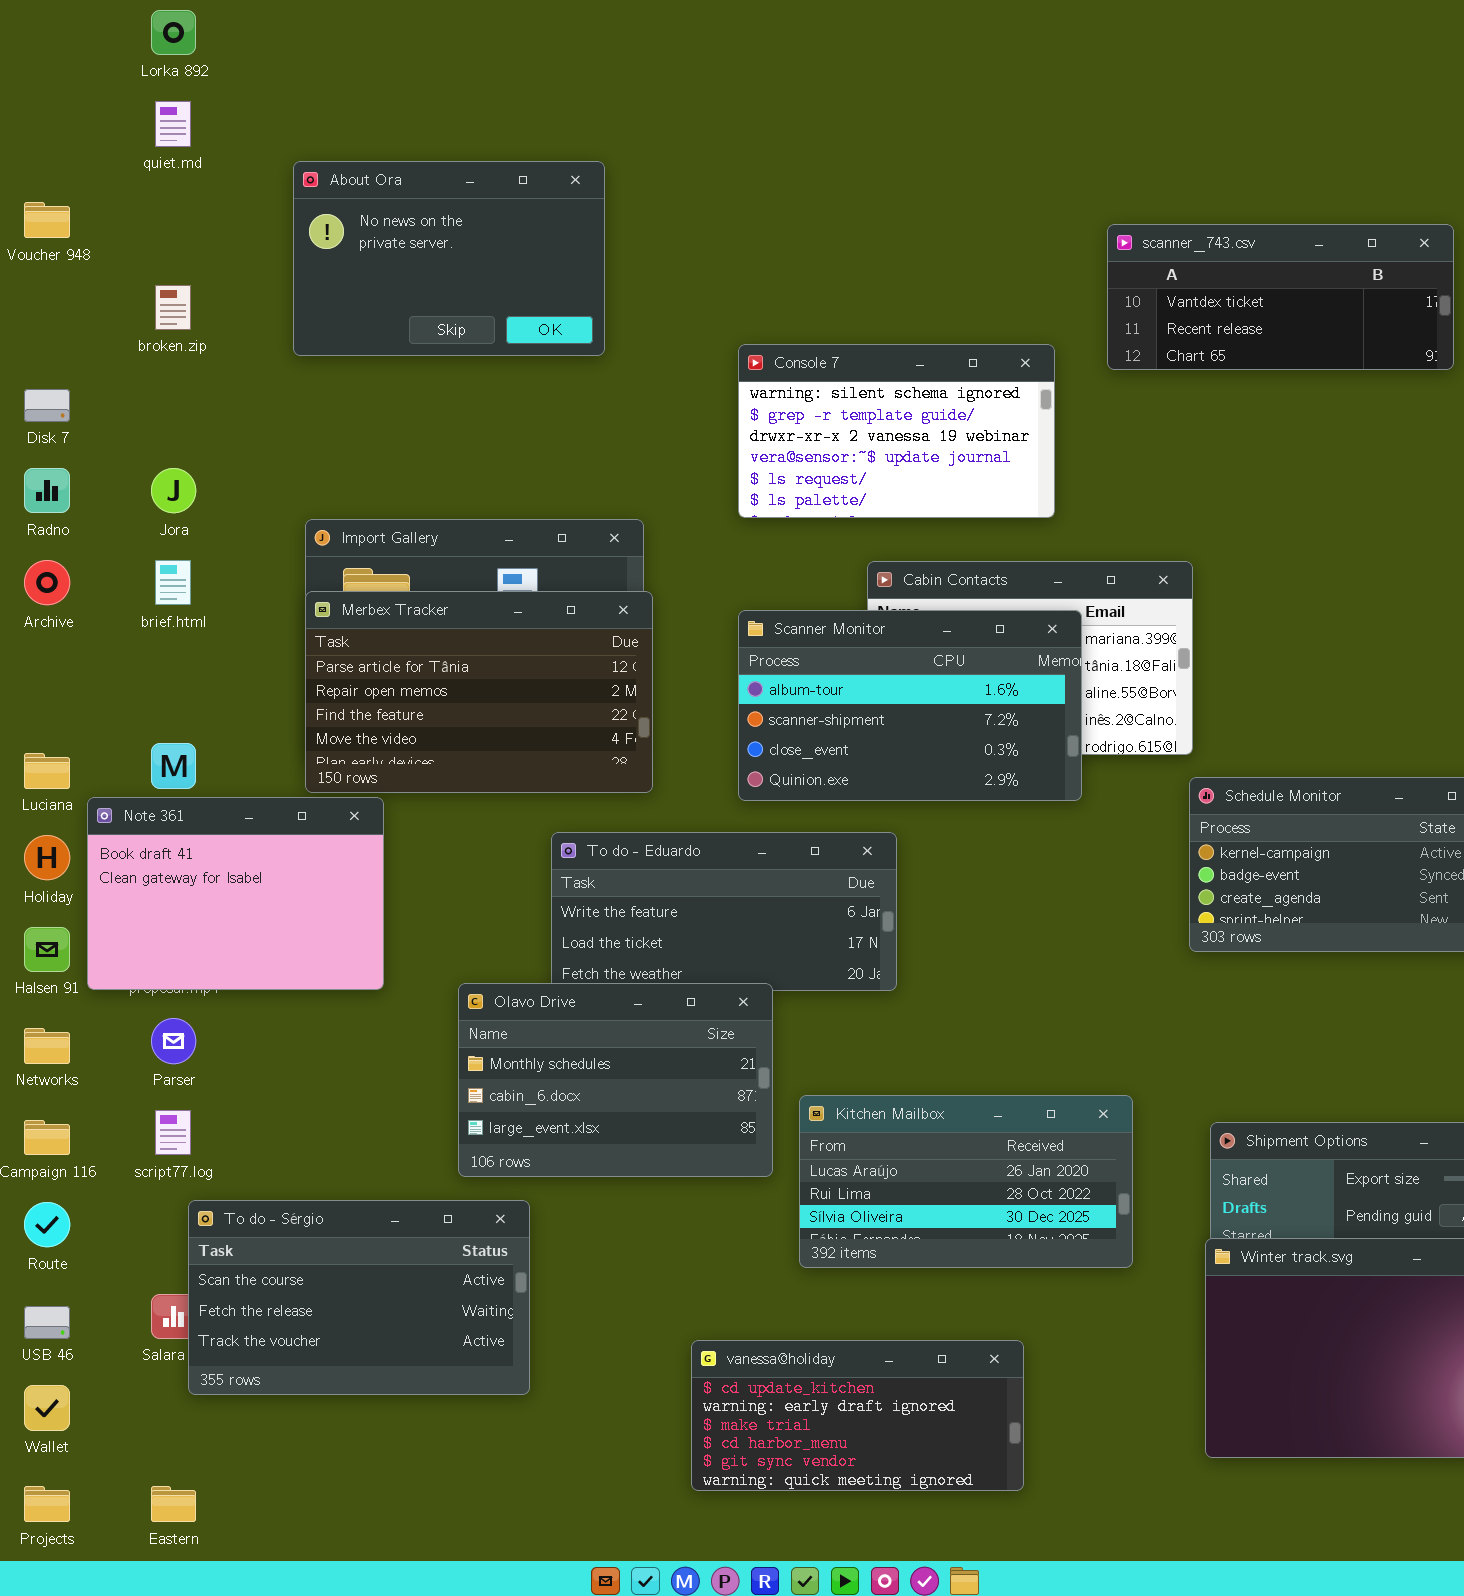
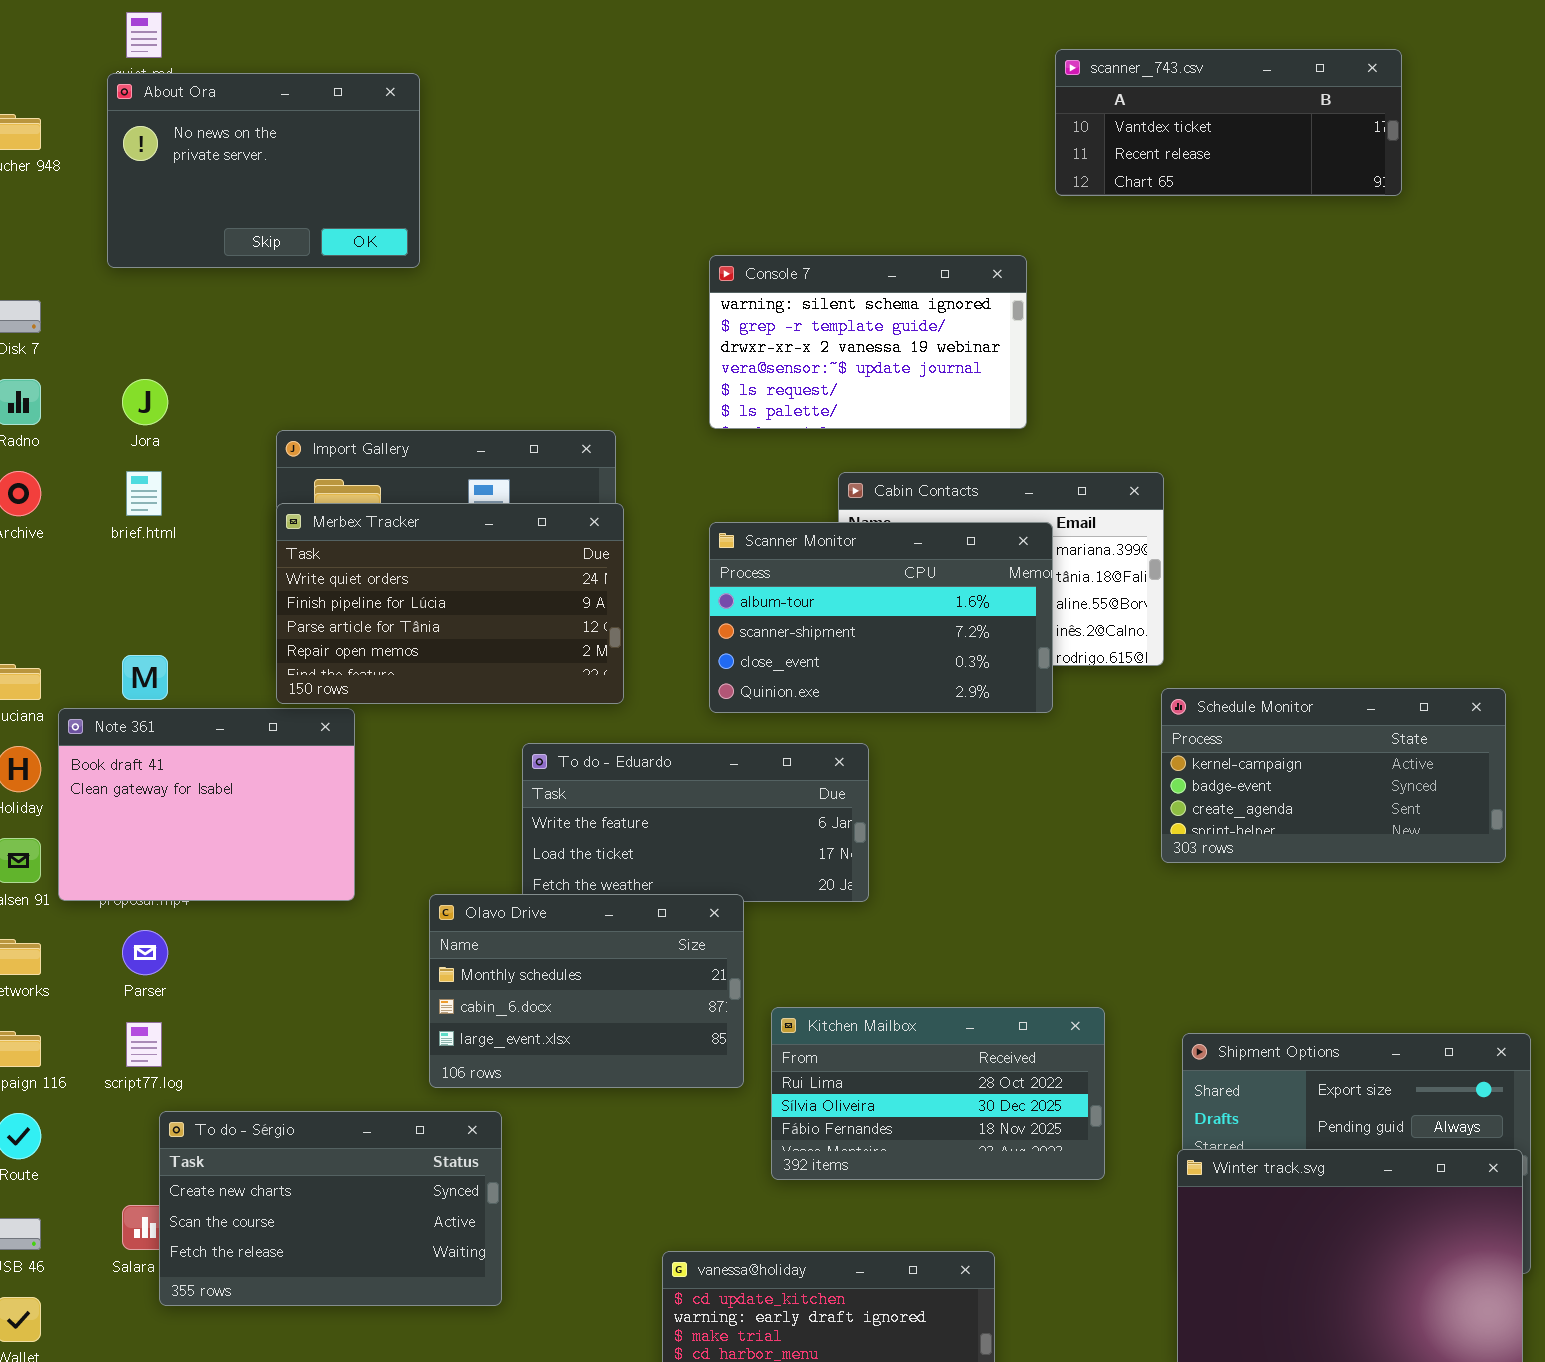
About Ora: [293,161,605,356] -> [107,73,420,268], moved
scanner_743.csv: [1107,224,1454,370] -> [1055,49,1402,196], moved
Merbex Tracker: [305,591,653,793] -> [276,503,624,704], scrolled up 2 rows
Kitchen Mailbox: [799,1095,1133,1268] -> [771,1007,1105,1180], scrolled down 1 row
To do - Sérgio: [188,1200,530,1395] -> [159,1111,502,1306], scrolled up 1 row

